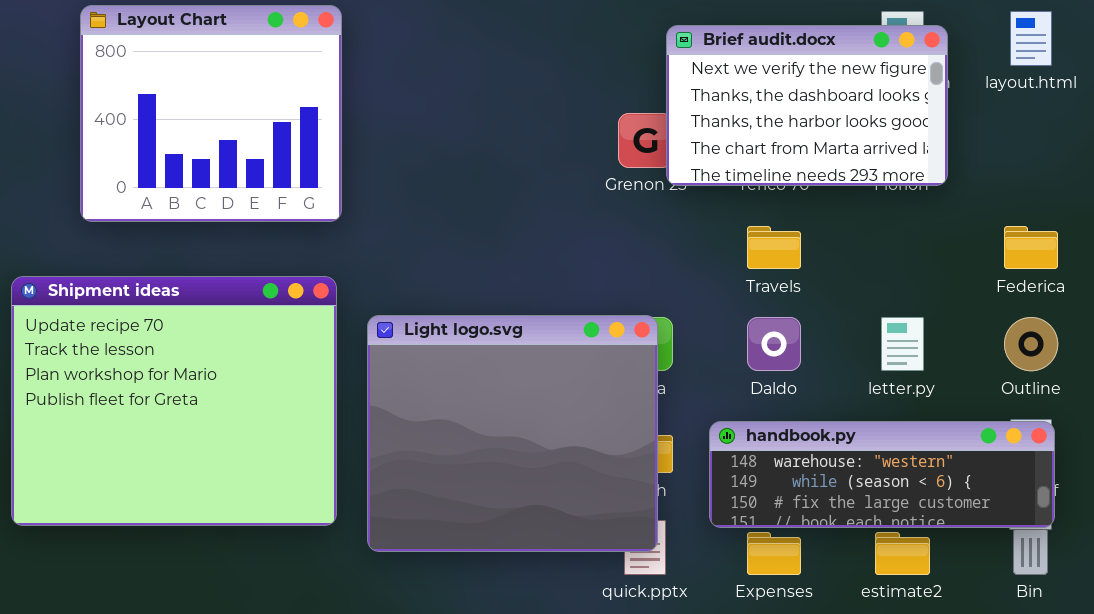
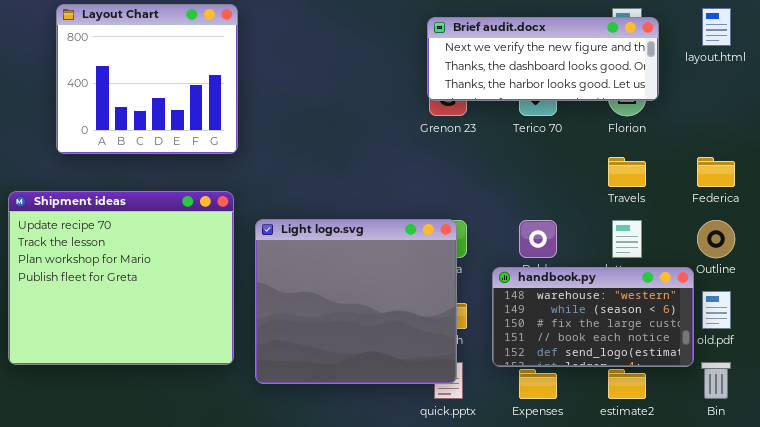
Brief audit.docx: [666,25,948,186] -> [427,17,659,101], resized
Travels: [747,226,801,269] -> [608,157,646,187], moved
handbook.py: [709,421,1055,528] -> [492,267,694,367], resized

